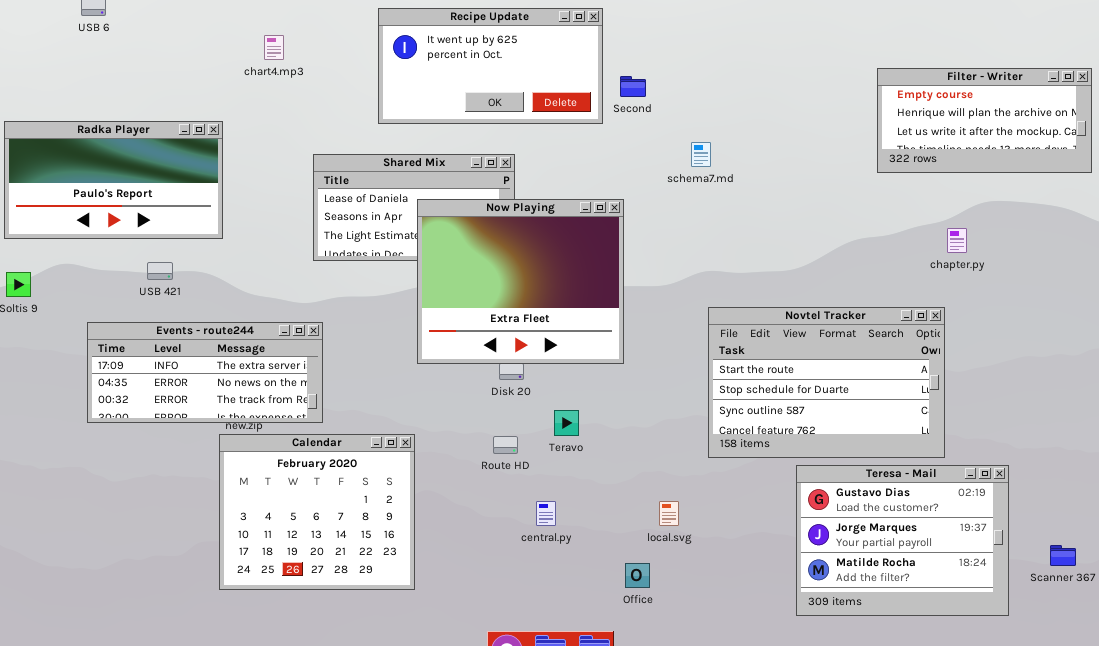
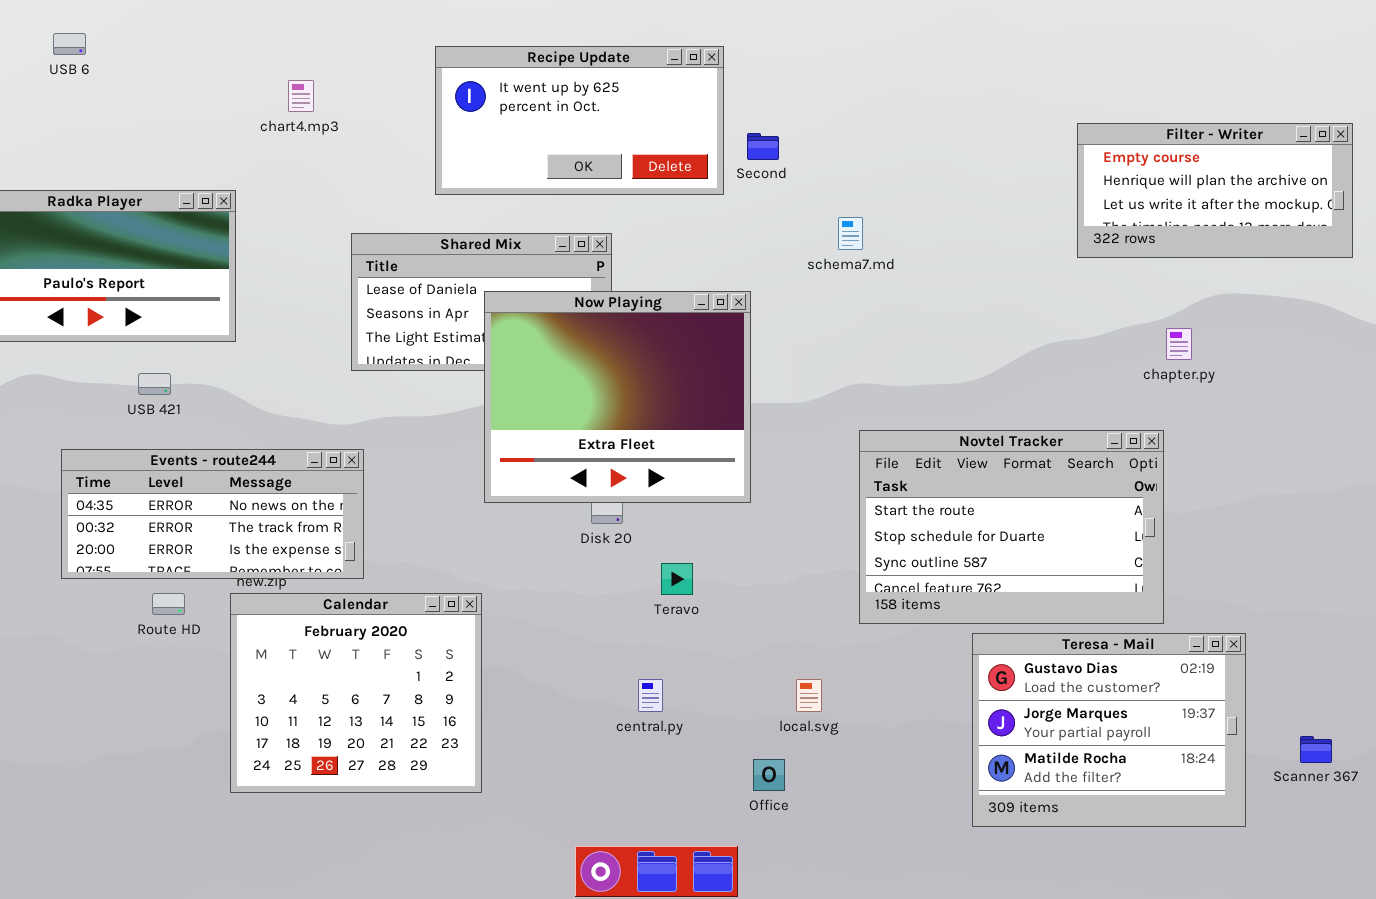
Events - route244: [87,322,323,423] -> [61,449,364,579], scrolled down 1 row
Route HD: [493,436,518,454] -> [152,593,185,615], moved

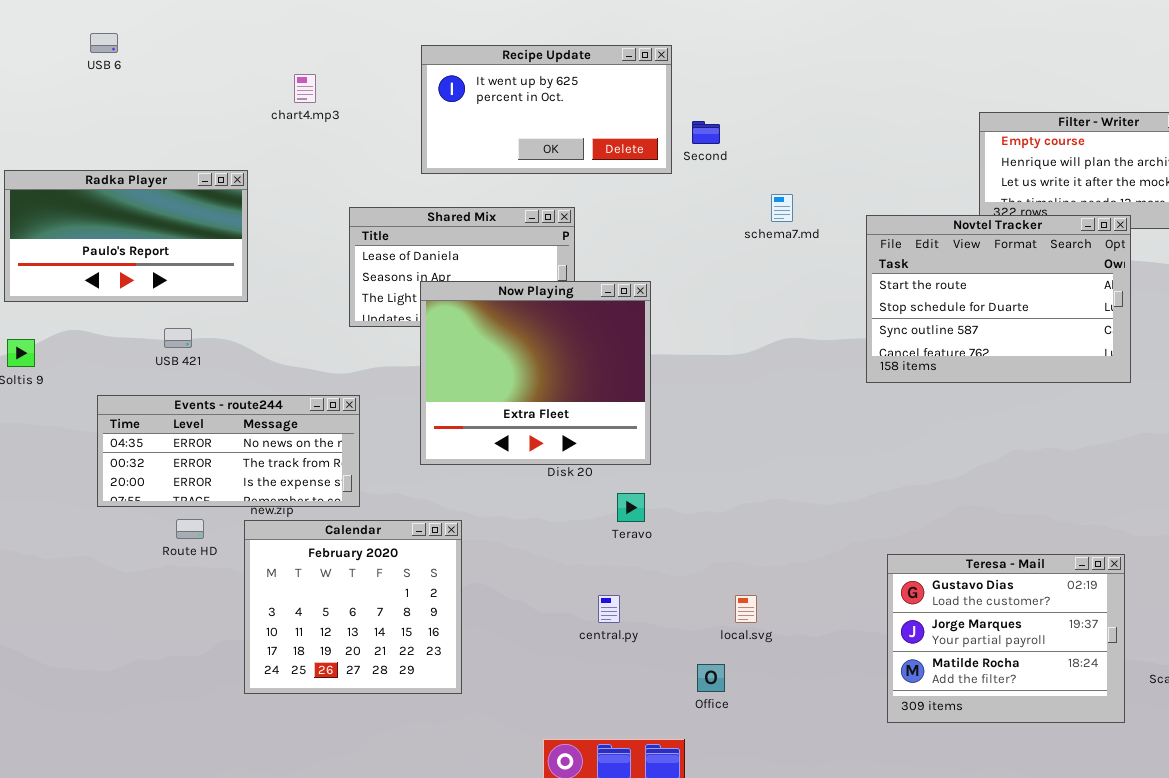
Now Playing: [484,291,751,503] -> [420,281,651,465], moved
Novtel Tracker: [859,430,1164,624] -> [866,215,1131,383], moved

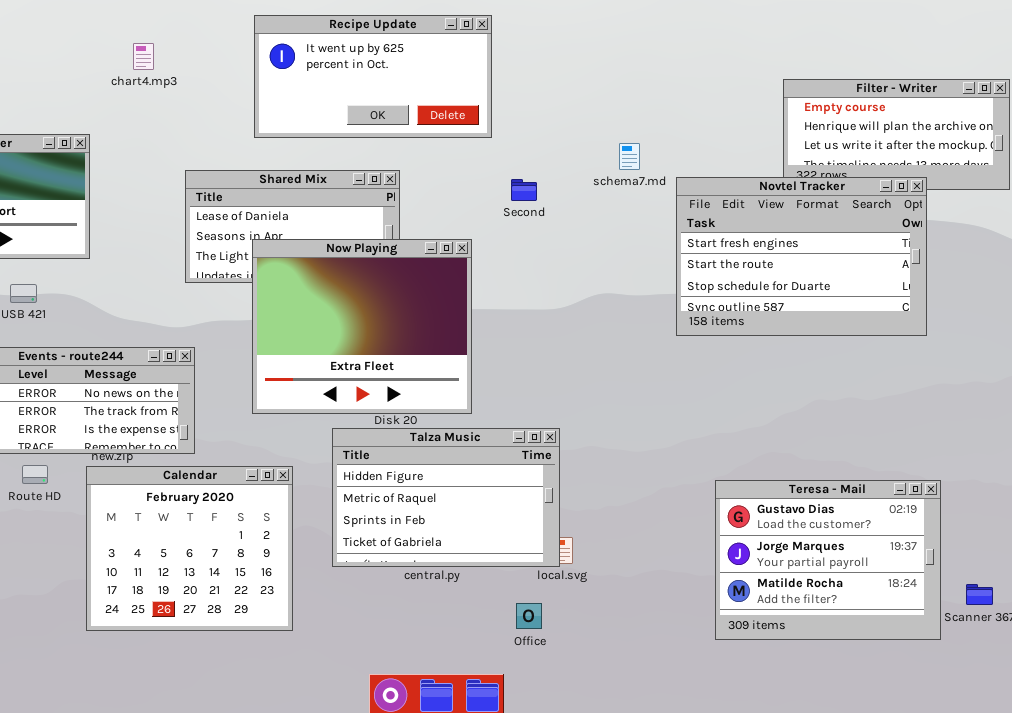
Second: [692,121,720,144] -> [511,179,537,201], moved
schema7.md: [771,194,793,222] -> [619,143,640,170], moved
Novtel Tracker: [866,215,1131,383] -> [676,177,927,336], scrolled up 1 row
Talza Music: none -> [332,428,560,567], opened
Teresa - Mail: [887,554,1125,723] -> [715,480,941,640], moved

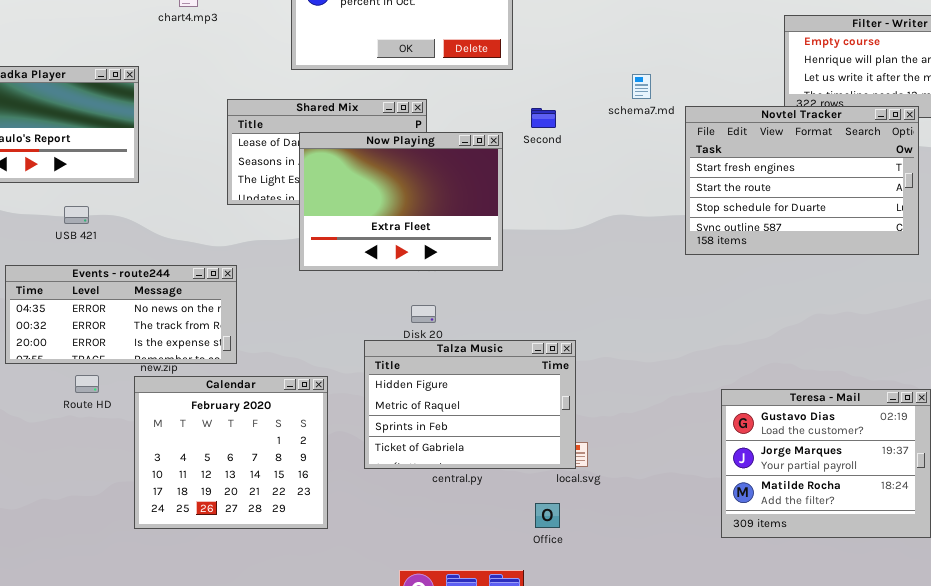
Now Playing: [252,239,472,414] -> [299,132,503,271], moved, resized

